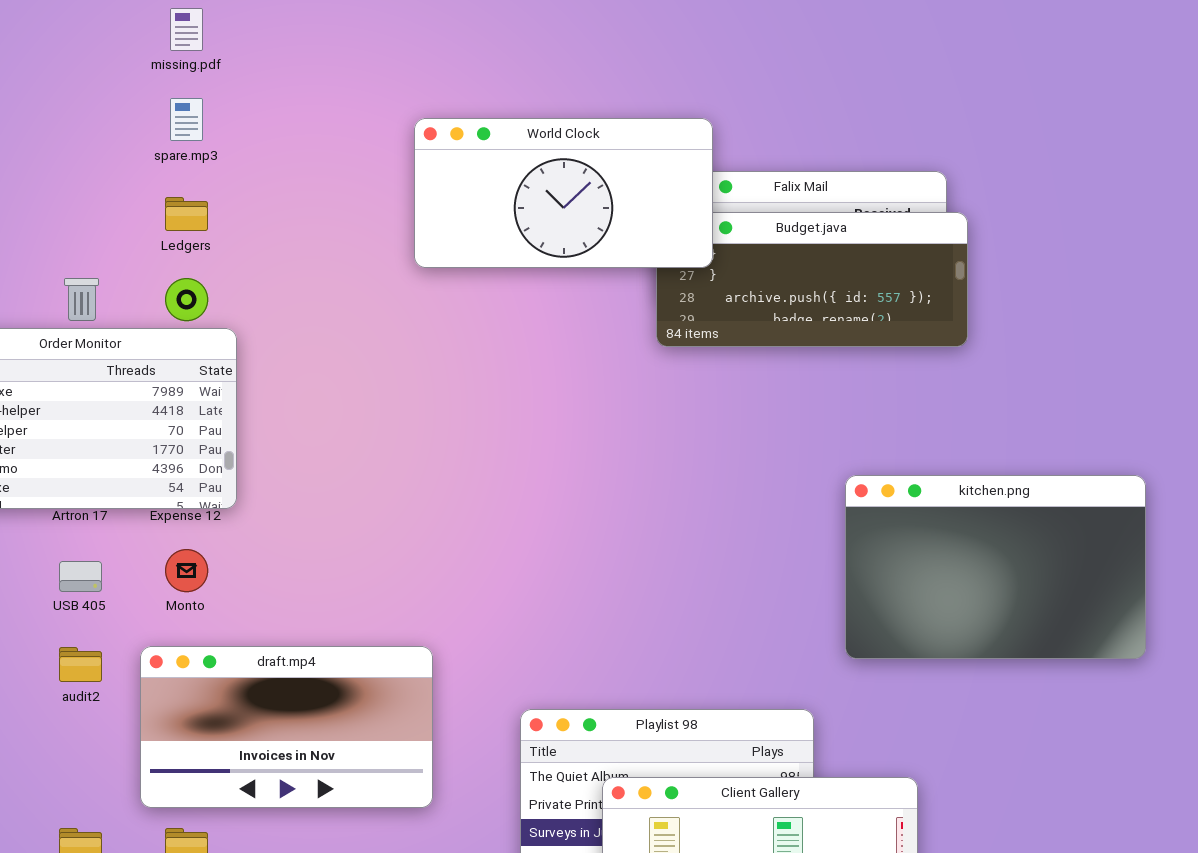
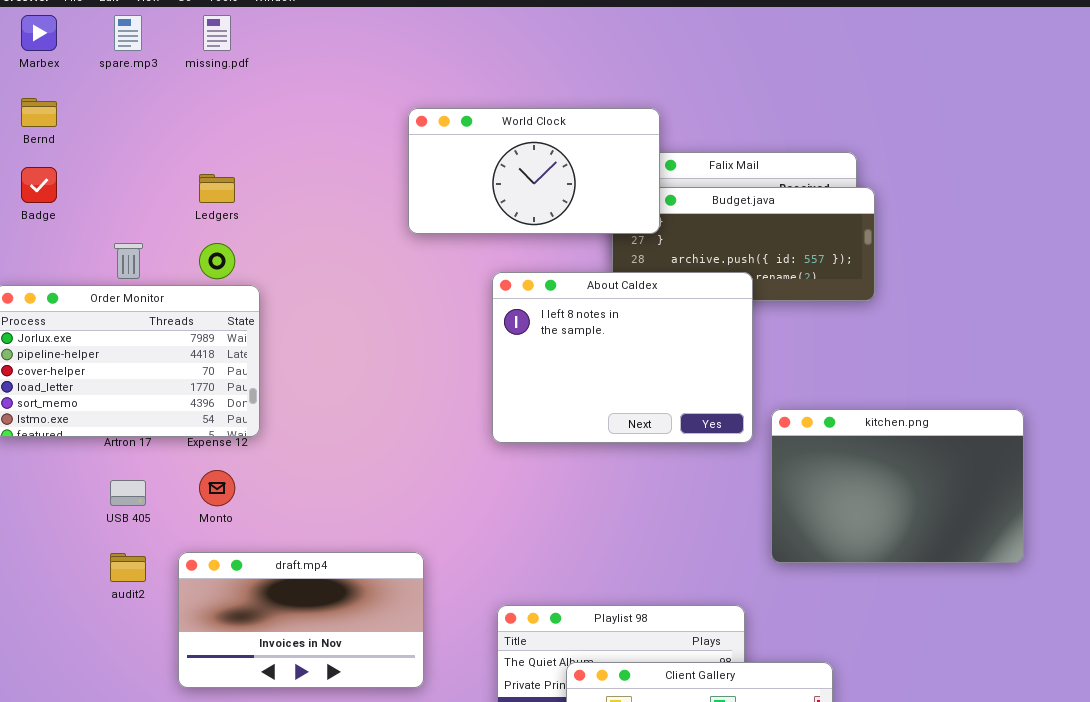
spare.mp3: [170,98,203,141] -> [114,15,142,51], moved
About Caldex: none -> [492,272,753,443], opened

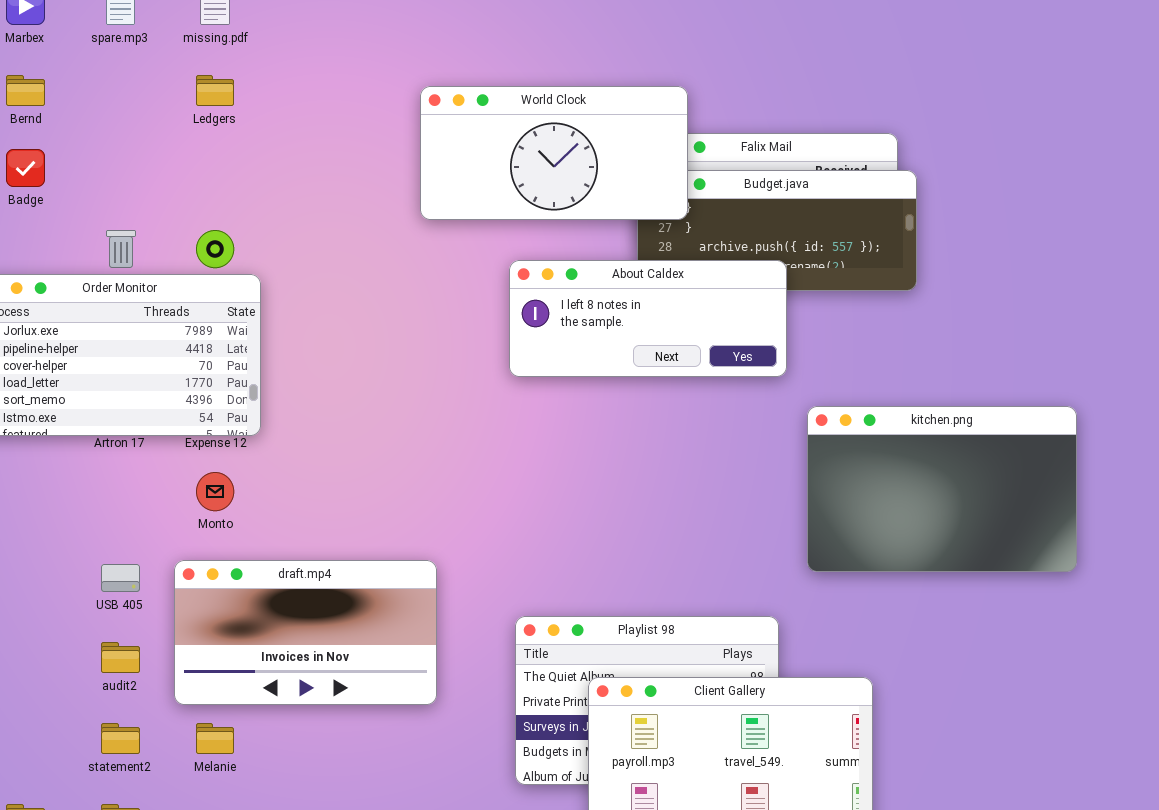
Ledgers: [199,174,235,203] -> [196,75,234,106], moved
About Caldex: [492,272,753,443] -> [509,260,787,377], resized
USB 405: [110,480,146,506] -> [101,564,140,592], moved
audit2: [110,553,146,582] -> [101,642,140,673], moved

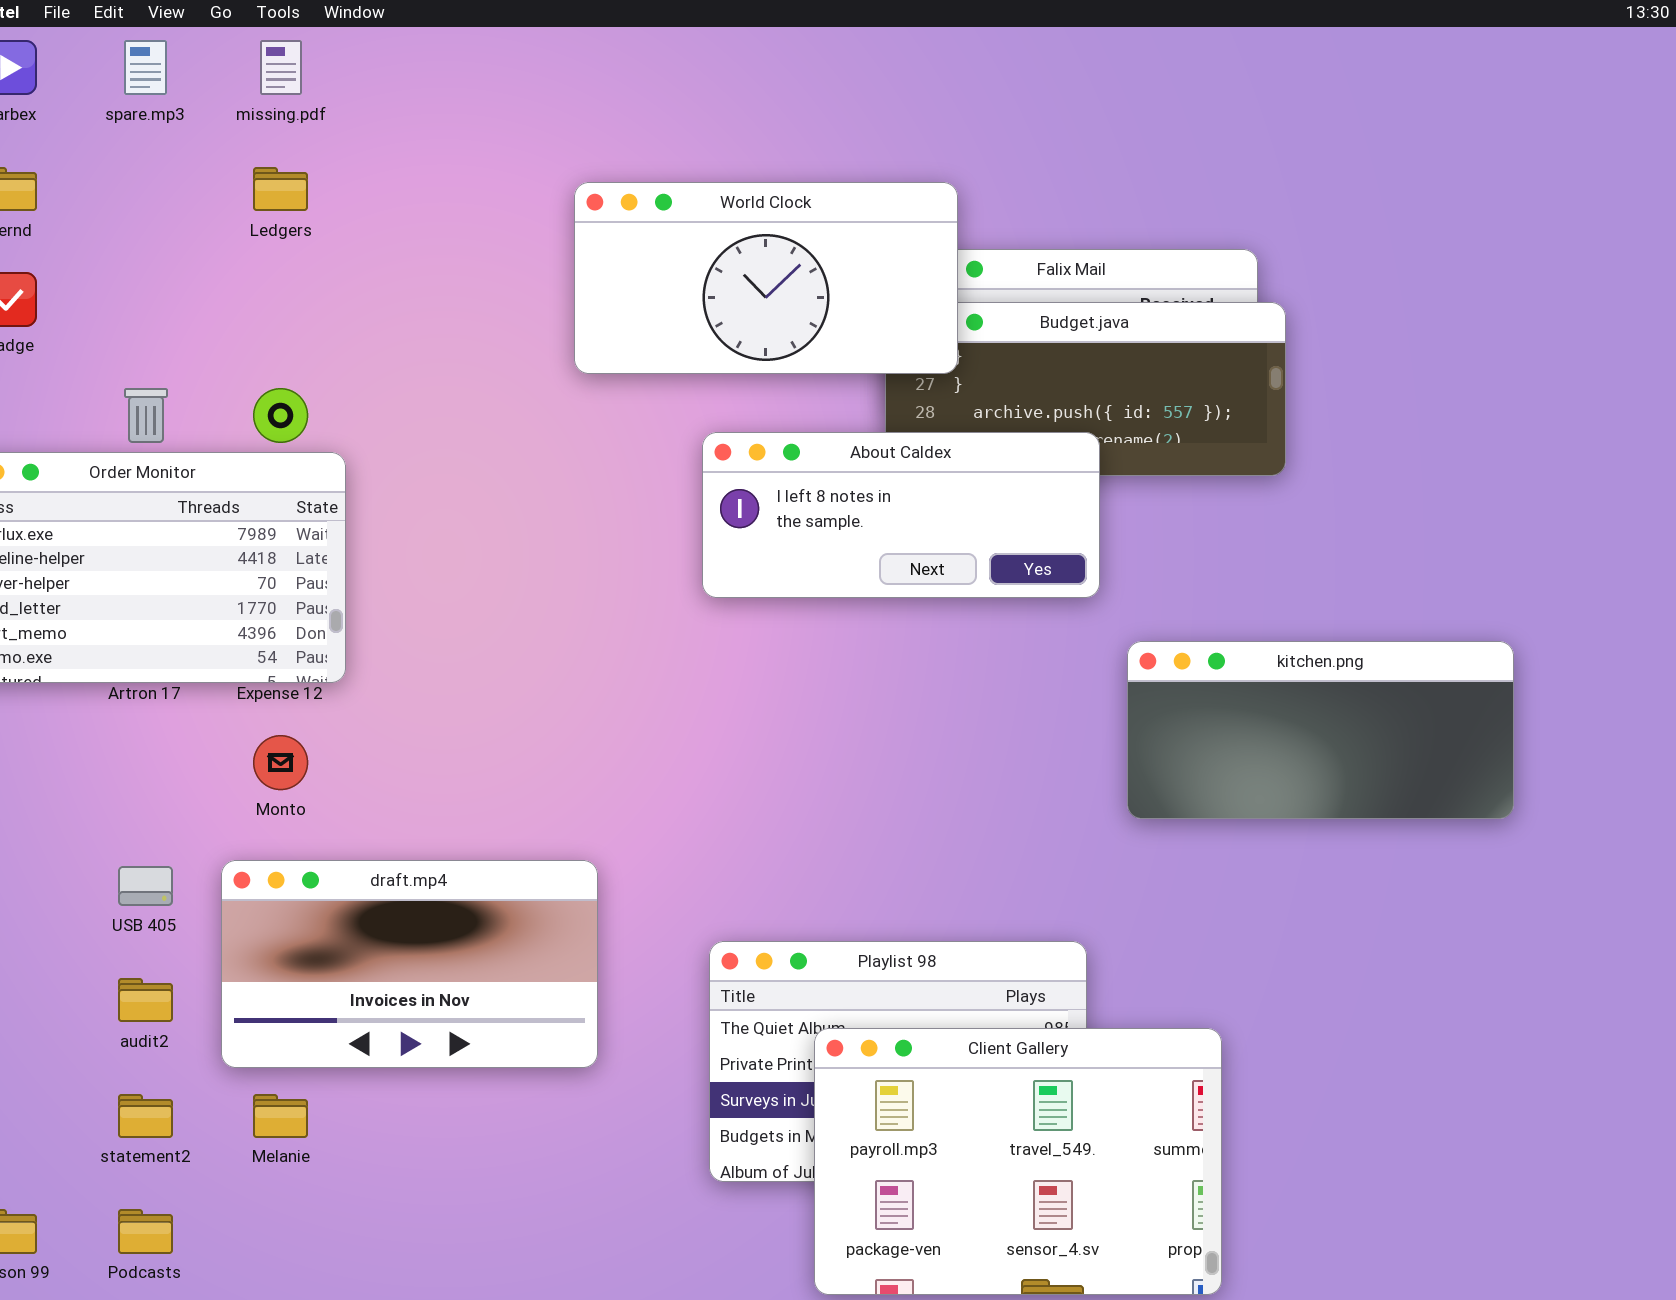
kitchen.png: [807,406,1077,572] -> [1127,641,1514,819], resized

